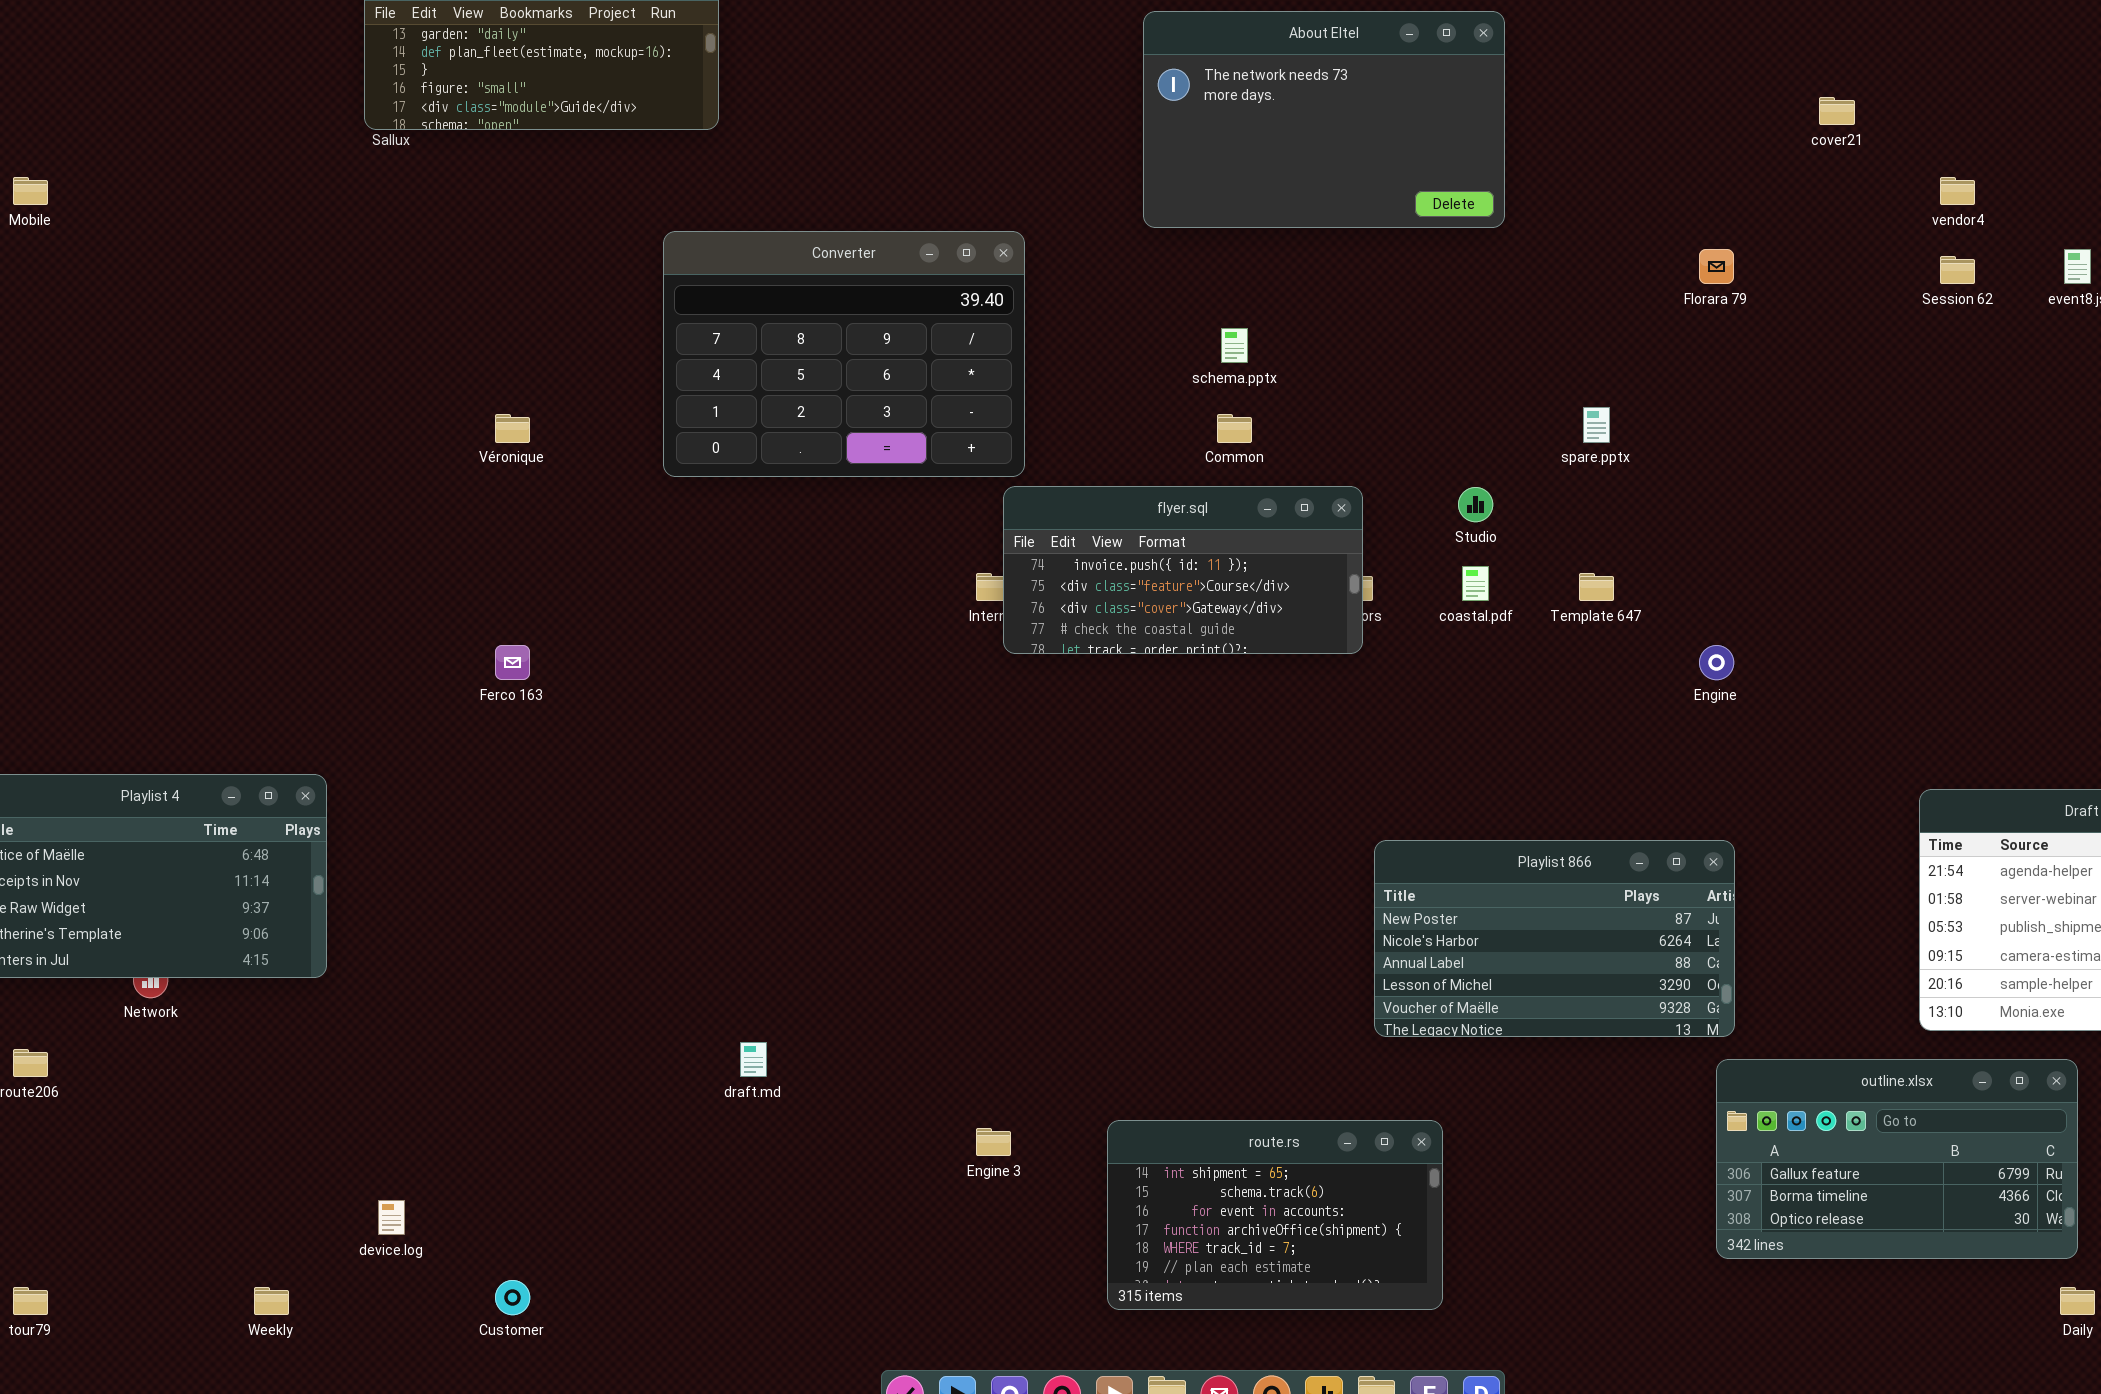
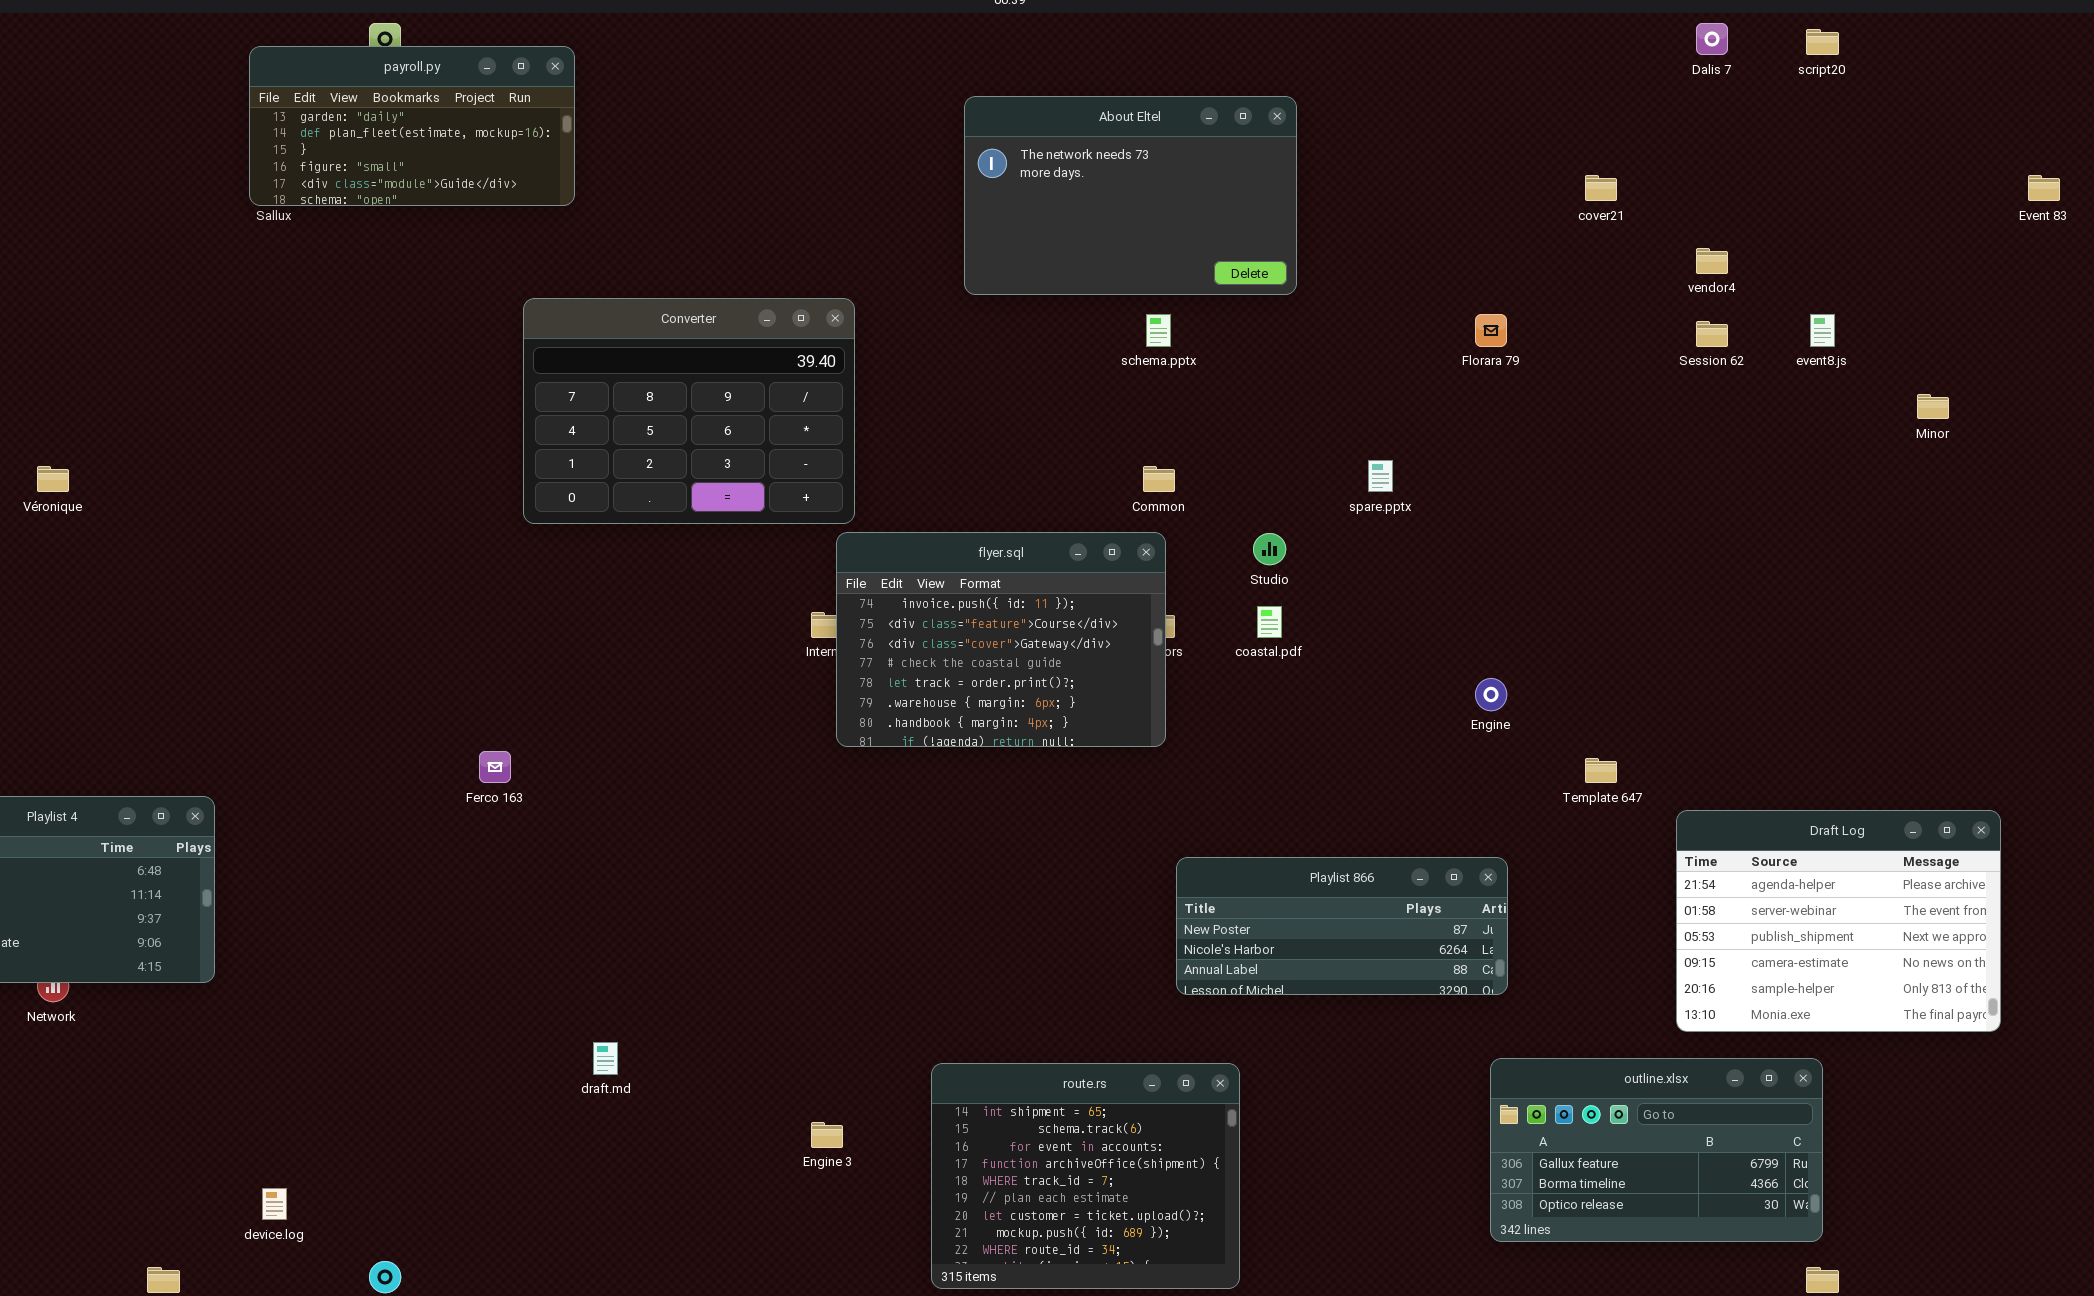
schema.pptx: [1221,328,1248,363] -> [1146,314,1171,347], moved
Véronique: [495,414,530,443] -> [37,466,69,492], moved
Common: [1217,414,1252,443] -> [1143,466,1175,492], moved
flyer.sql: [1003,486,1363,654] -> [836,532,1166,747], resized
Template 647: [1579,573,1614,601] -> [1585,758,1617,783], moved
Ferco 163: [495,645,530,680] -> [479,751,511,783], moved
Playlist 866: [1374,840,1735,1037] -> [1176,857,1508,995], resized
route.rs: [1107,1120,1443,1310] -> [931,1063,1240,1289], resized

